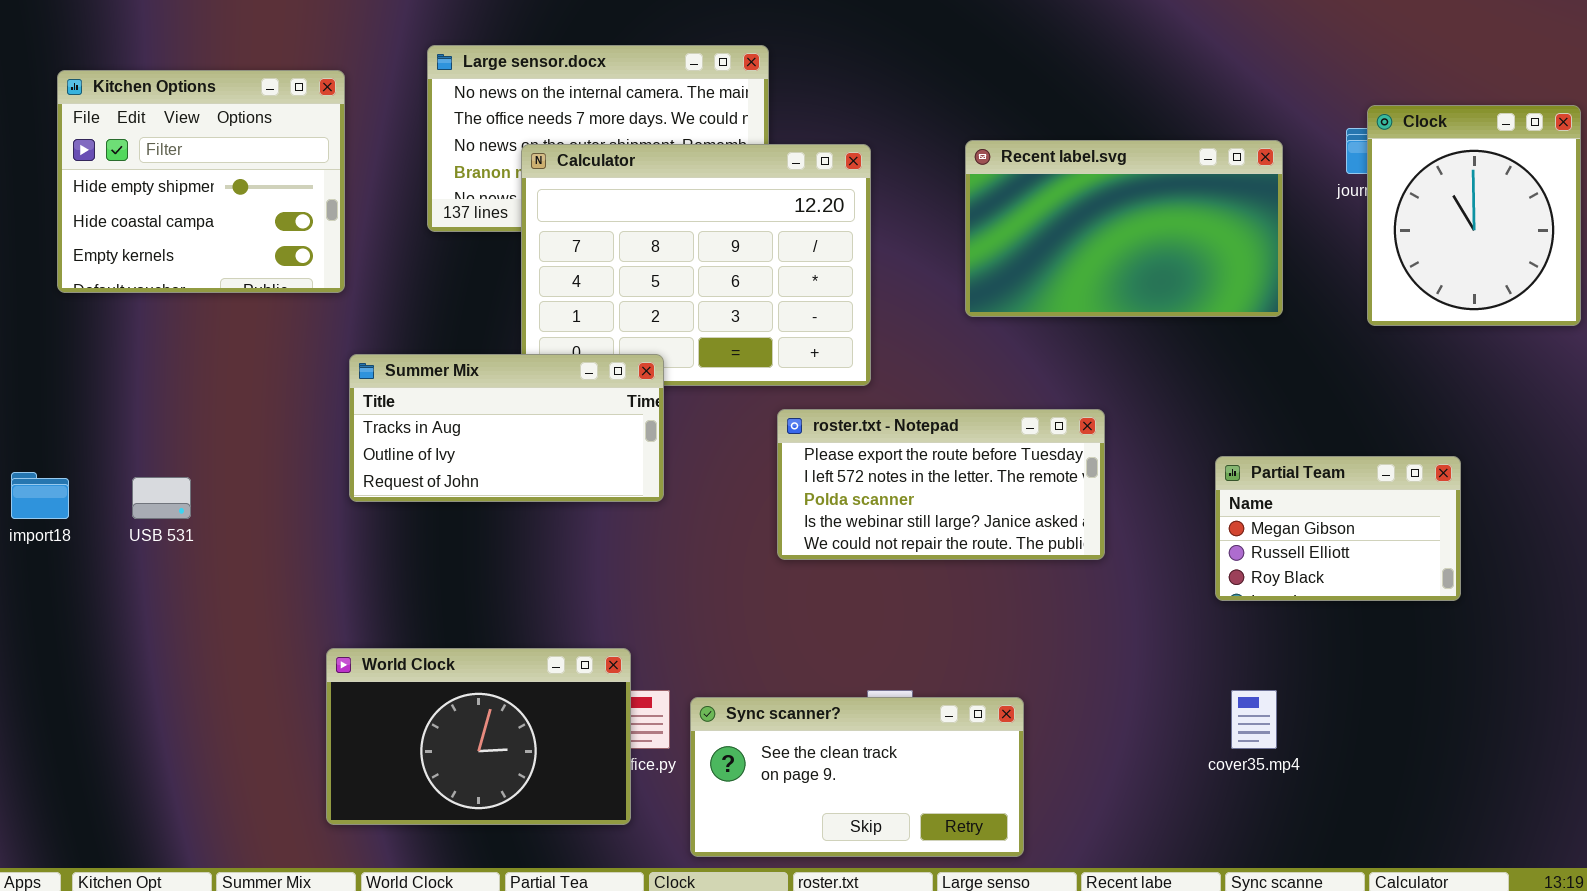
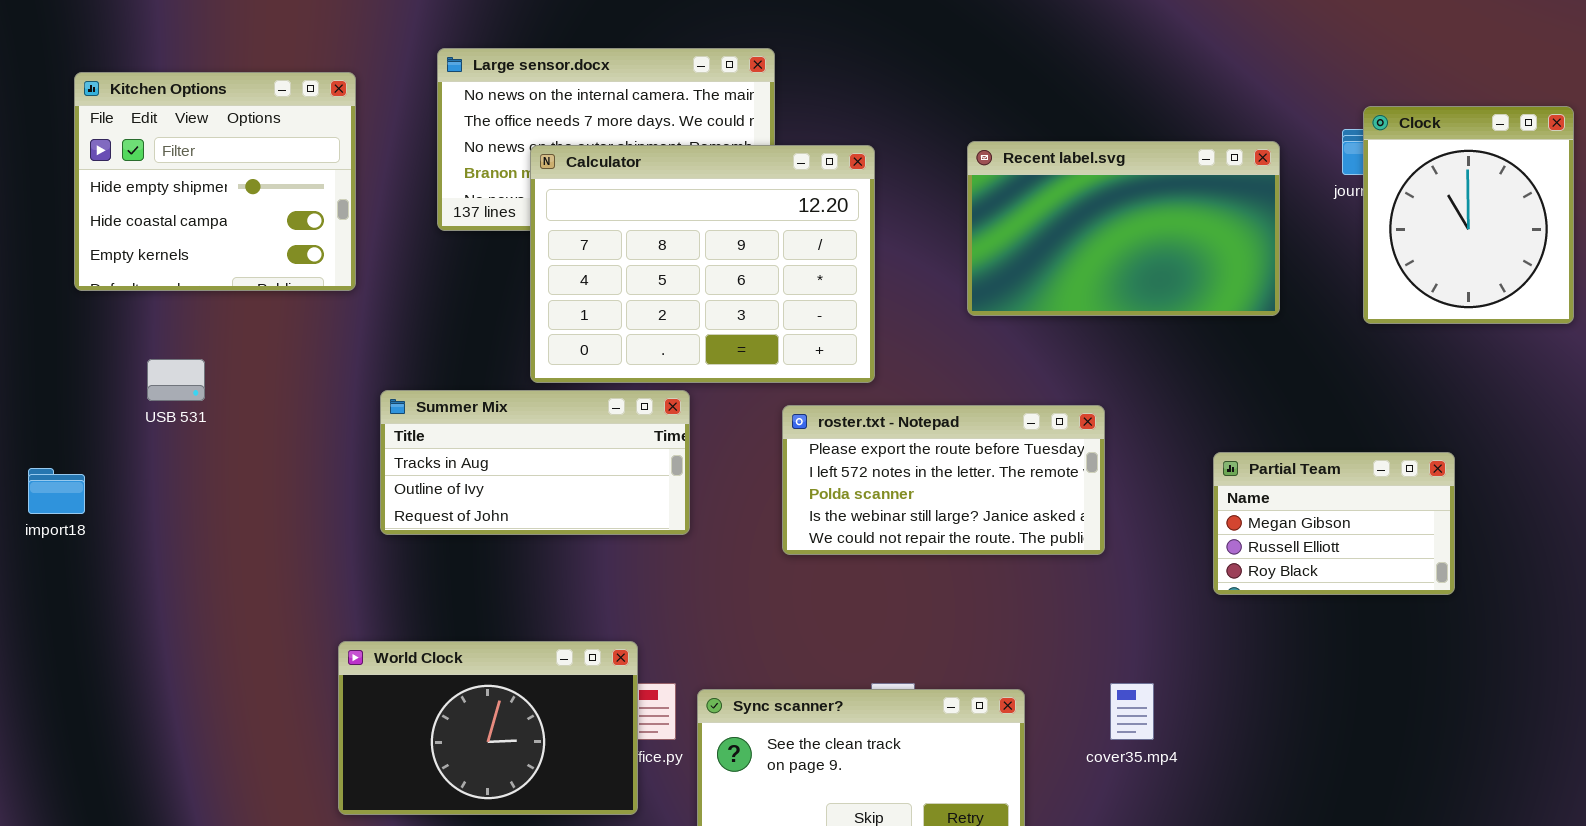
Summer Mix: [349,354,664,502] -> [380,390,690,535], moved
USB 531: [132,477,191,519] -> [147,359,205,401], moved
cover35.mp4: [1231,690,1277,749] -> [1110,683,1154,740], moved

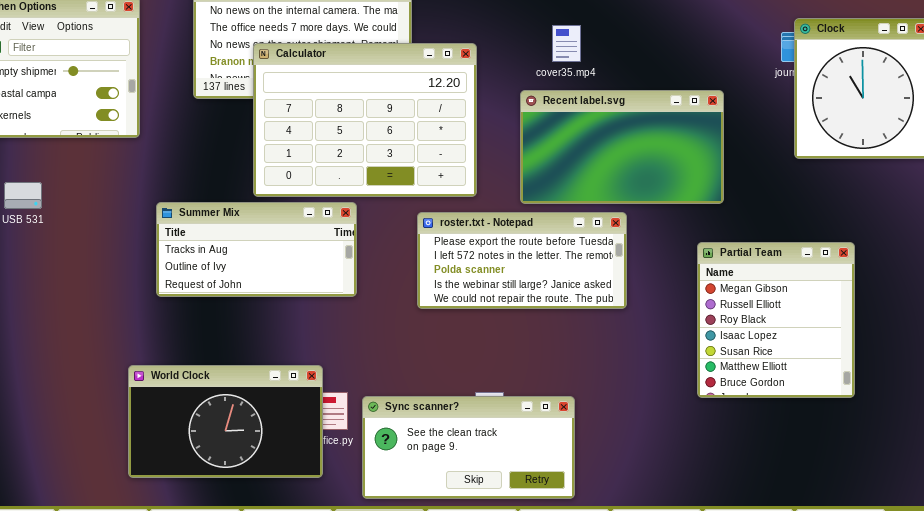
Recent label.svg: [967,141,1280,316] -> [520,90,724,204], moved
Partial Team: [1213,452,1455,595] -> [697,242,855,398], resized
cover35.mp4: [1110,683,1154,740] -> [552,25,581,62], moved

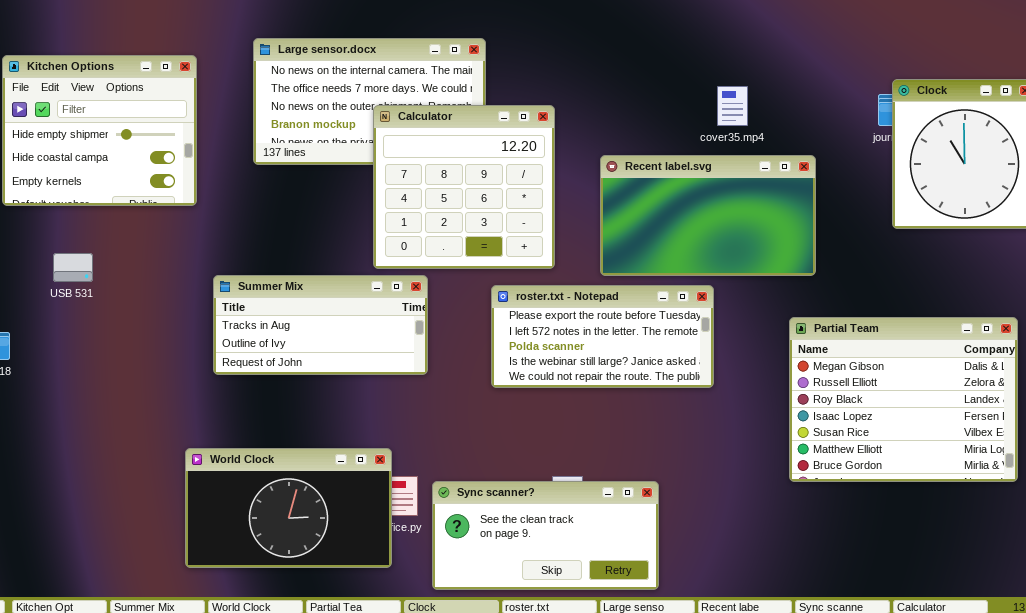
cover35.mp4: [552,25,581,62] -> [717,86,748,126], moved
Calculator: [253,43,477,197] -> [373,105,555,269], resized
Partial Team: [697,242,855,398] -> [789,317,1018,482], resized

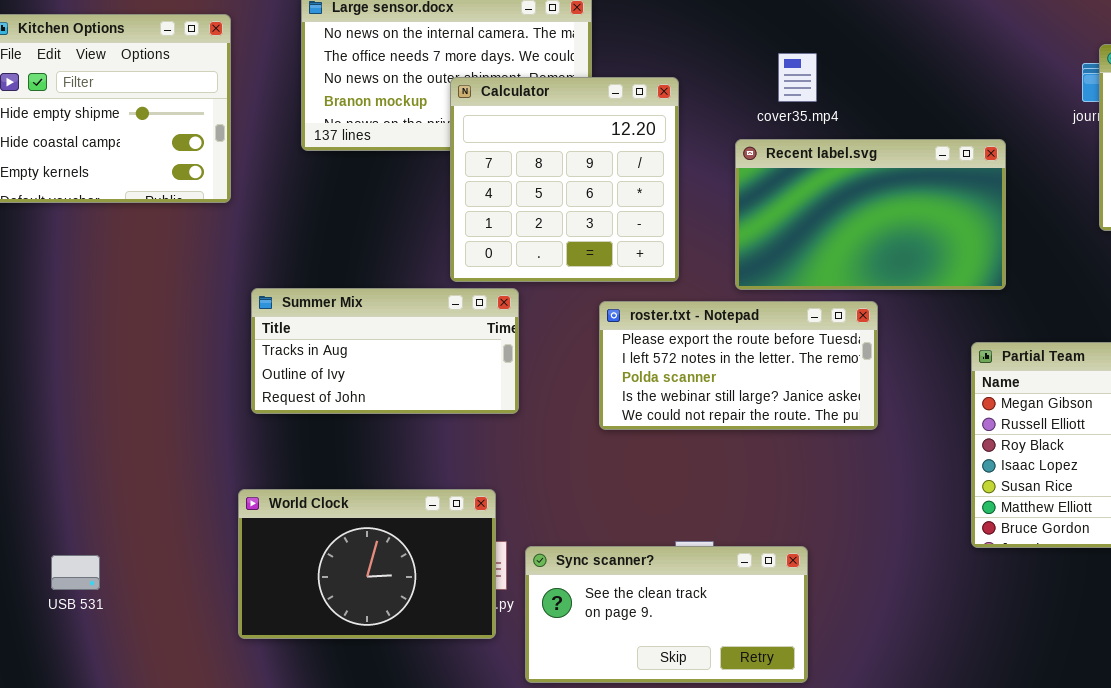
cover35.mp4: [717,86,748,126] -> [778,53,817,102], moved
USB 531: [53,253,93,282] -> [51,555,100,590], moved
World Clock: [185,448,392,568] -> [238,489,496,639], moved

